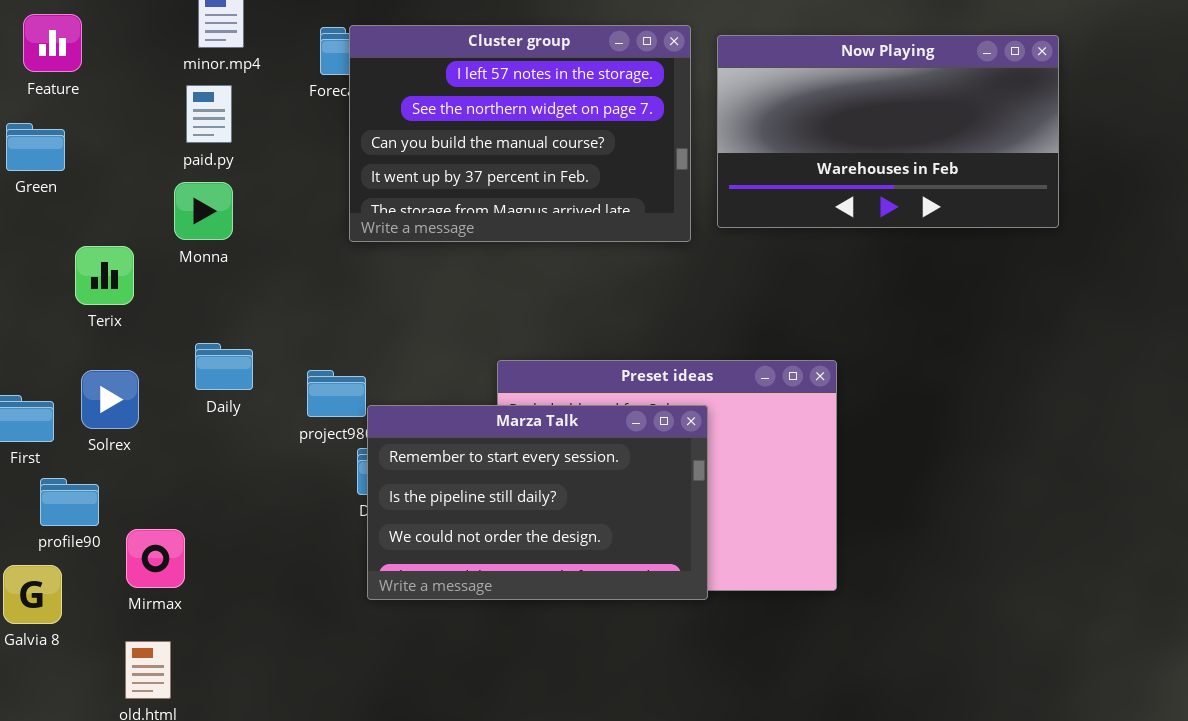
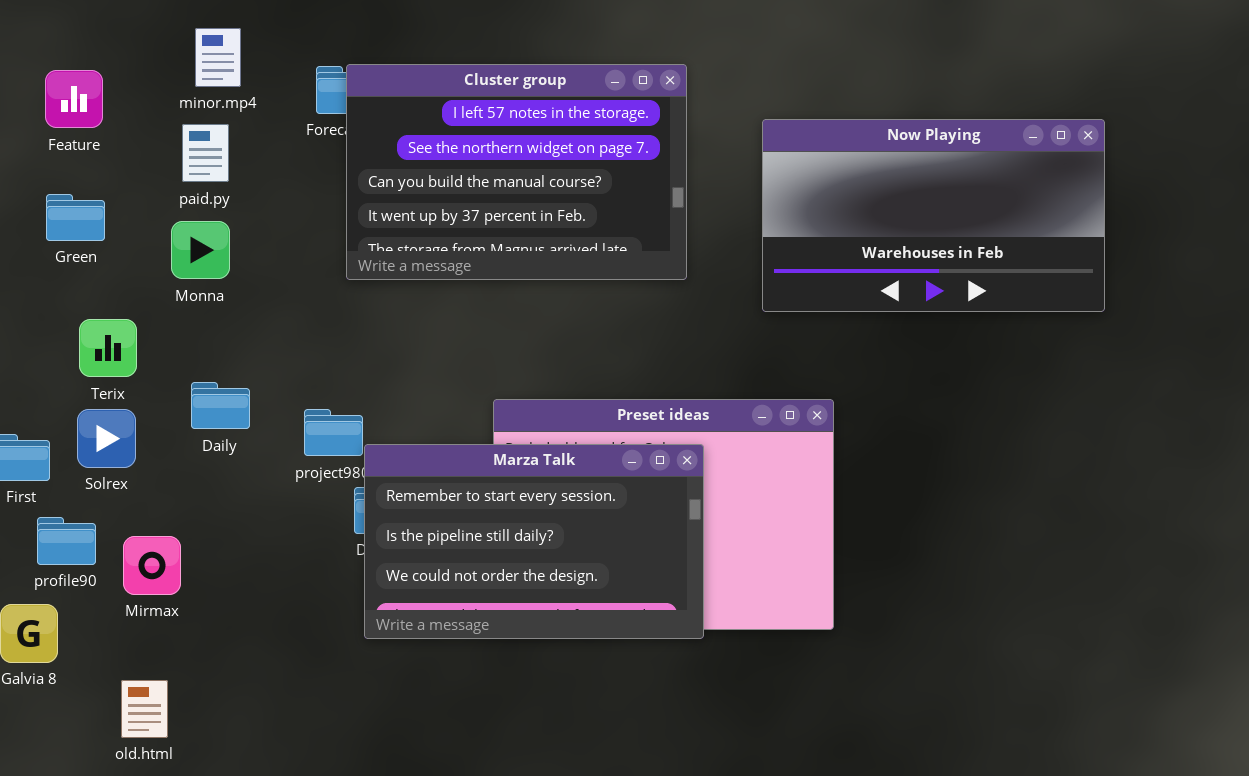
Feature: [23,14,82,72] -> [45,70,103,128], moved
Now Playing: [717,35,1059,228] -> [762,119,1105,312], moved
Green: [6,123,65,171] -> [46,194,105,241], moved
Terix: [75,246,134,305] -> [79,319,137,377], moved
Mirmax: [126,529,185,588] -> [123,536,181,595], moved

